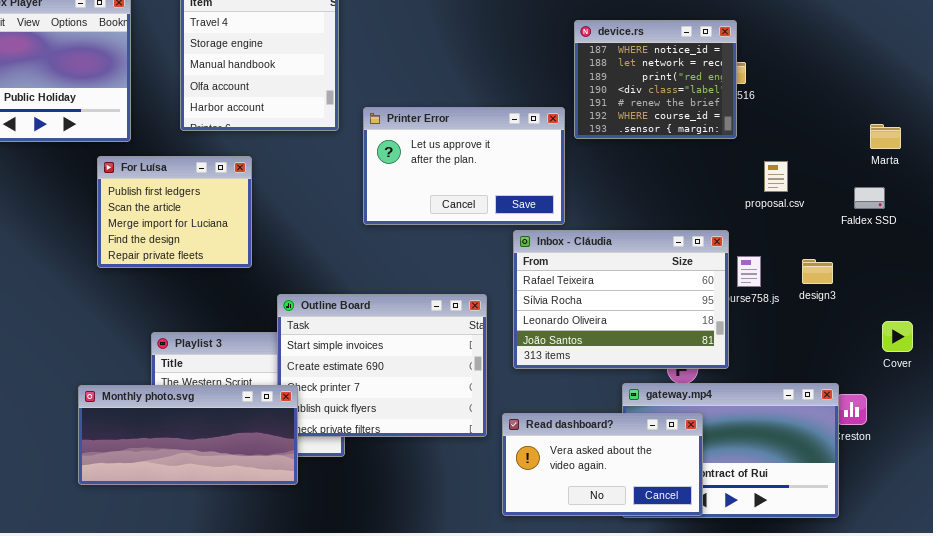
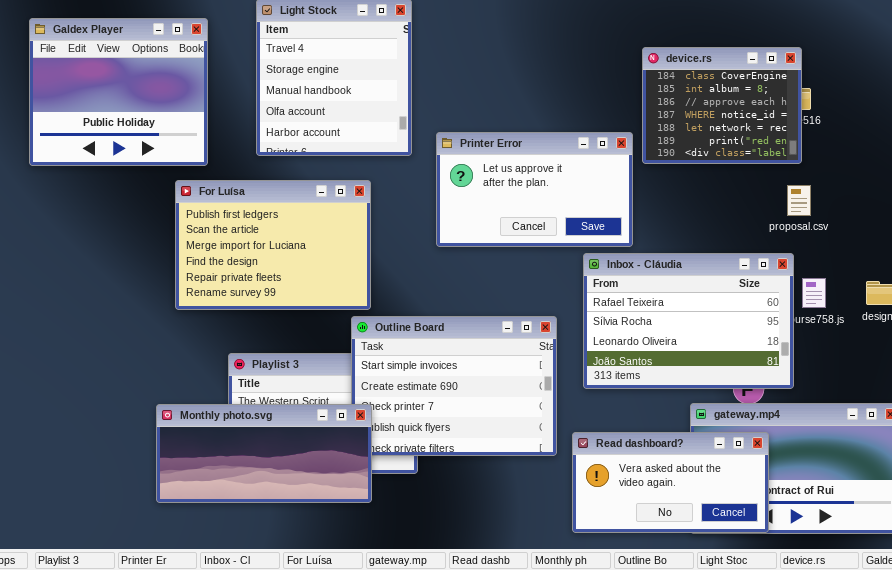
device.rs: [574,20,737,139] -> [642,47,802,164], scrolled up 3 rows
For Luísa: [97,156,252,268] -> [175,180,371,310], resized
proposal.csv: [764,161,788,192] -> [787,185,811,216], moved

